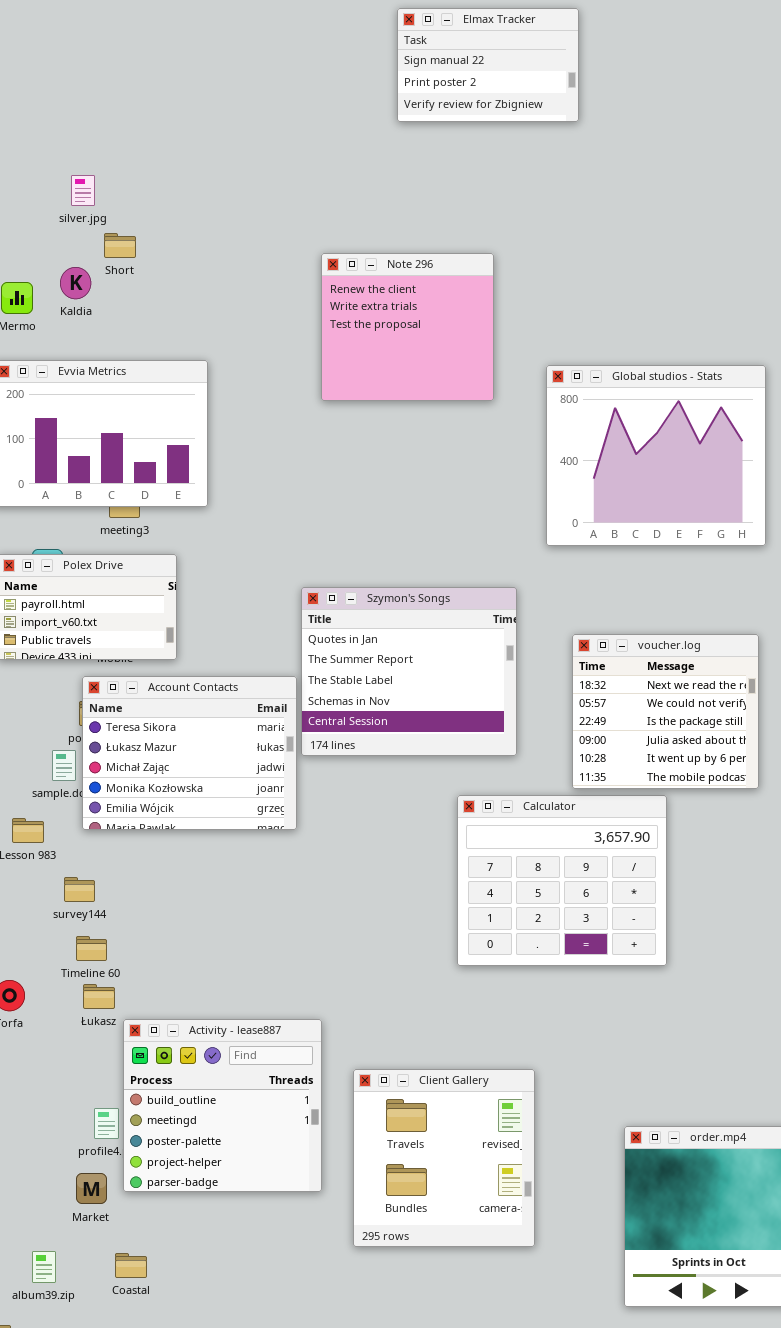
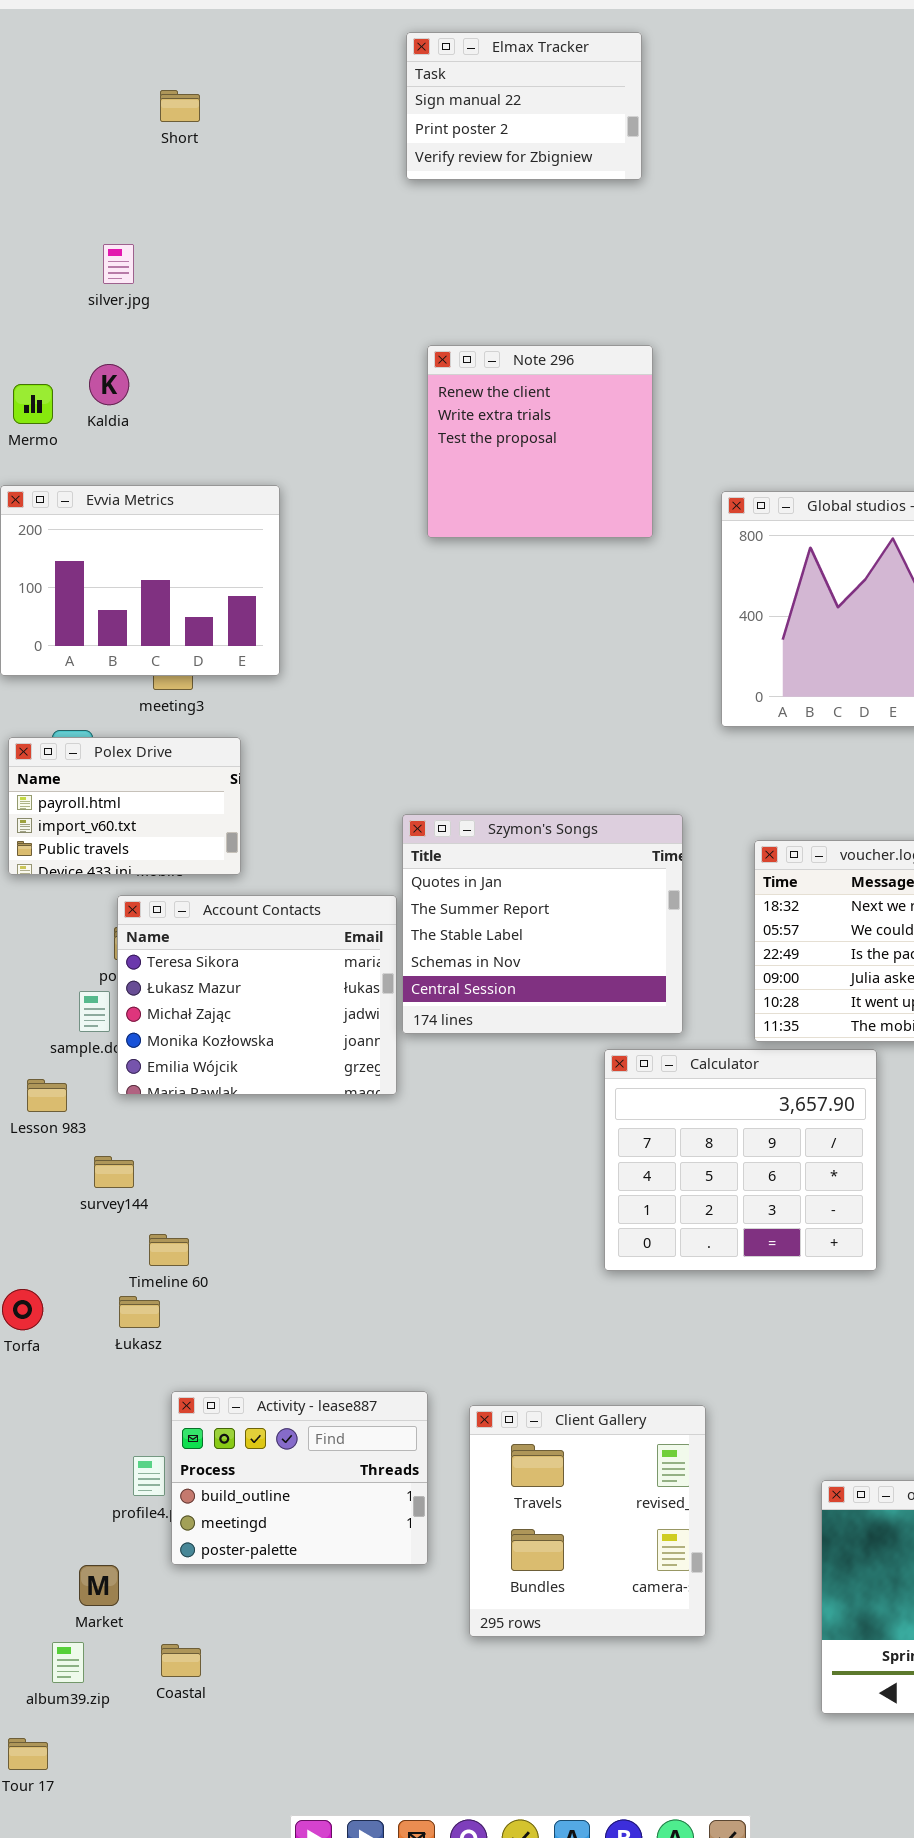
Elmax Tracker: [397,8,579,122] -> [406,32,642,180], moved
Short: [104,233,136,258] -> [160,90,200,122], moved
Szymon's Songs: [301,587,517,756] -> [402,814,683,1034], moved
Timeline 60: [76,936,107,961] -> [149,1234,189,1266], moved
Activity - lease887: [123,1019,322,1192] -> [171,1391,428,1565], resized
Market: [76,1173,107,1204] -> [79,1565,119,1606], moved

